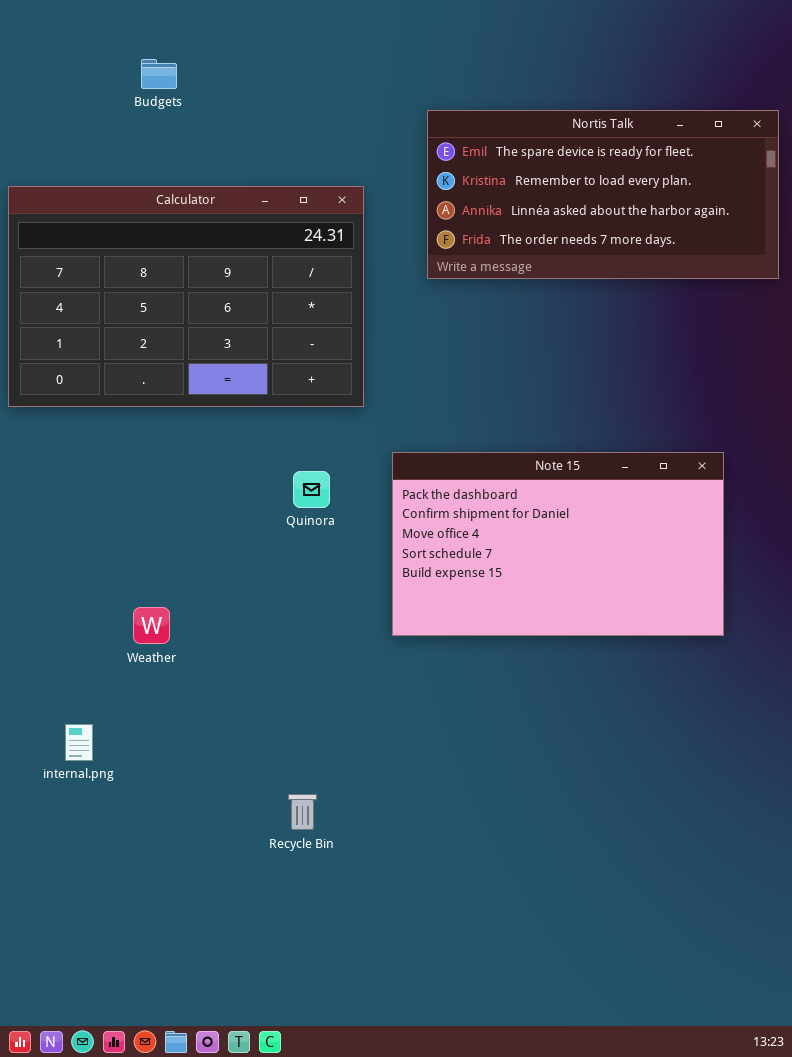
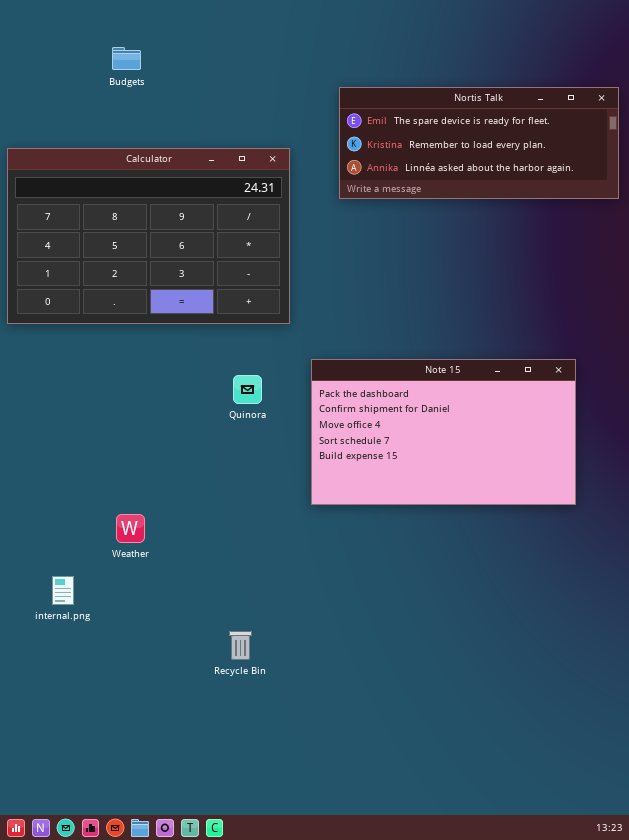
Nortis Talk: [427,110,779,279] -> [339,87,619,199], resized
Weather: [133,607,170,644] -> [116,514,145,543], moved

